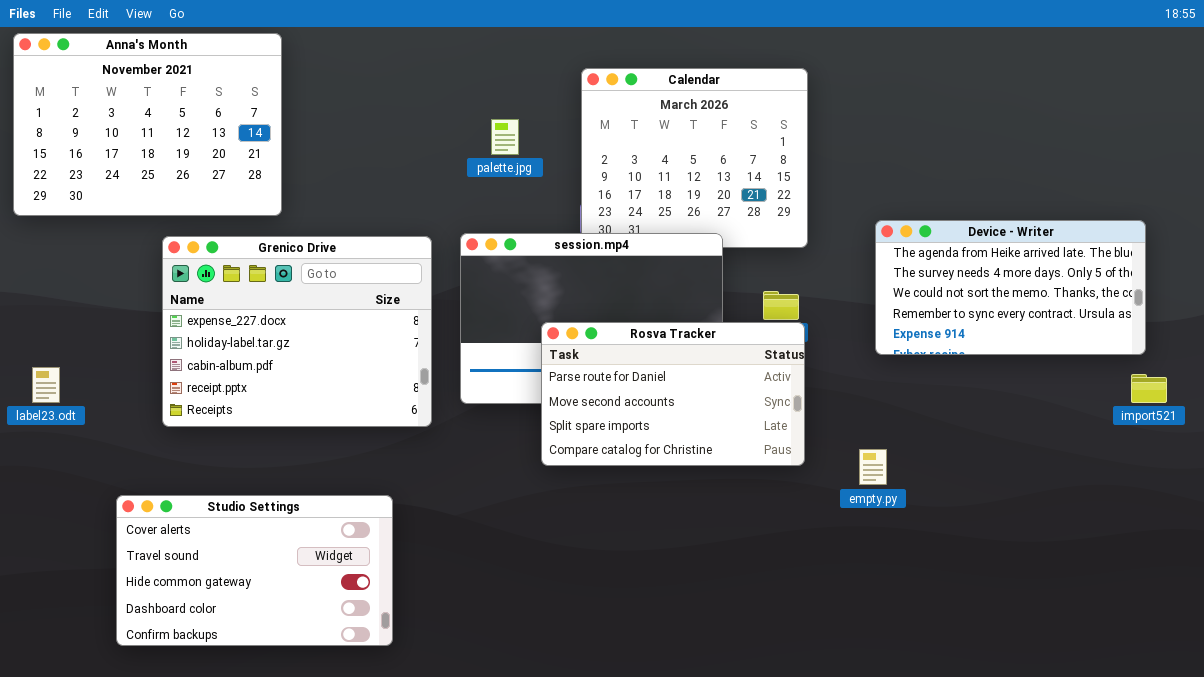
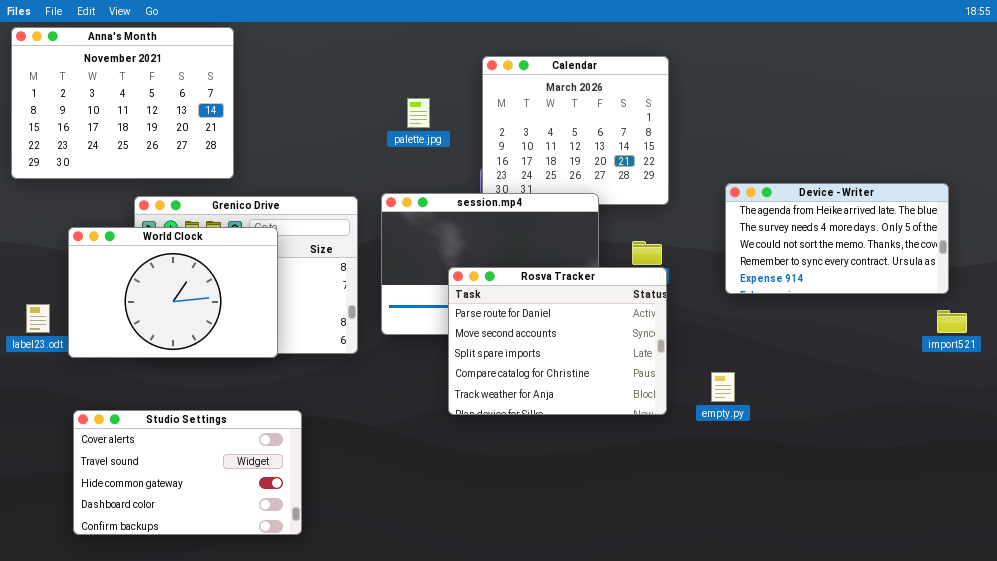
World Clock: none -> [68,227,278,358], opened
Rosva Tracker: [541,322,805,466] -> [448,267,667,415], resized
Studio Settings: [116,495,393,646] -> [73,410,302,535], moved

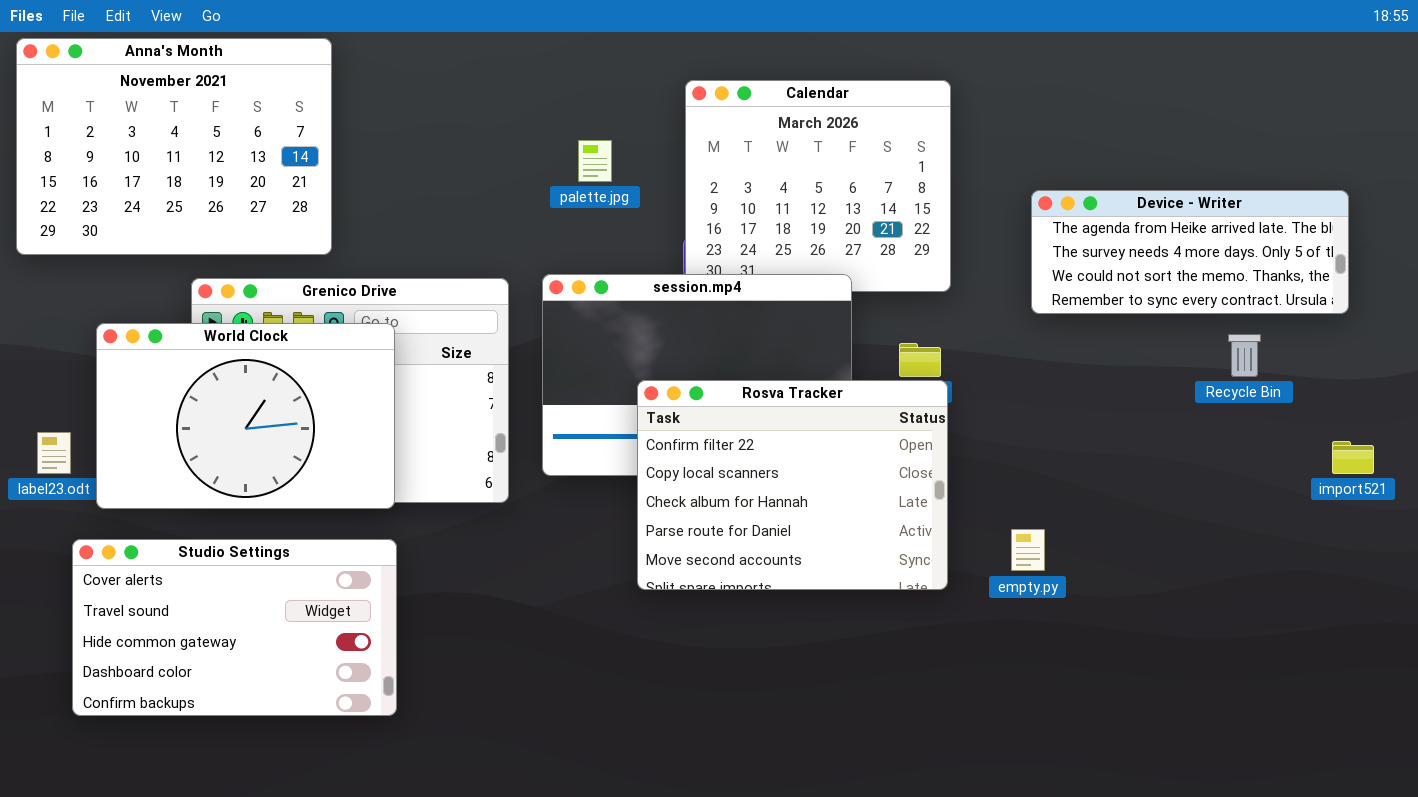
Device - Writer: [725,183,949,294] -> [1031,190,1349,314], moved, resized
Rosva Tracker: [448,267,667,415] -> [637,380,948,590], scrolled up 3 rows
Studio Settings: [73,410,302,535] -> [72,539,397,716], moved

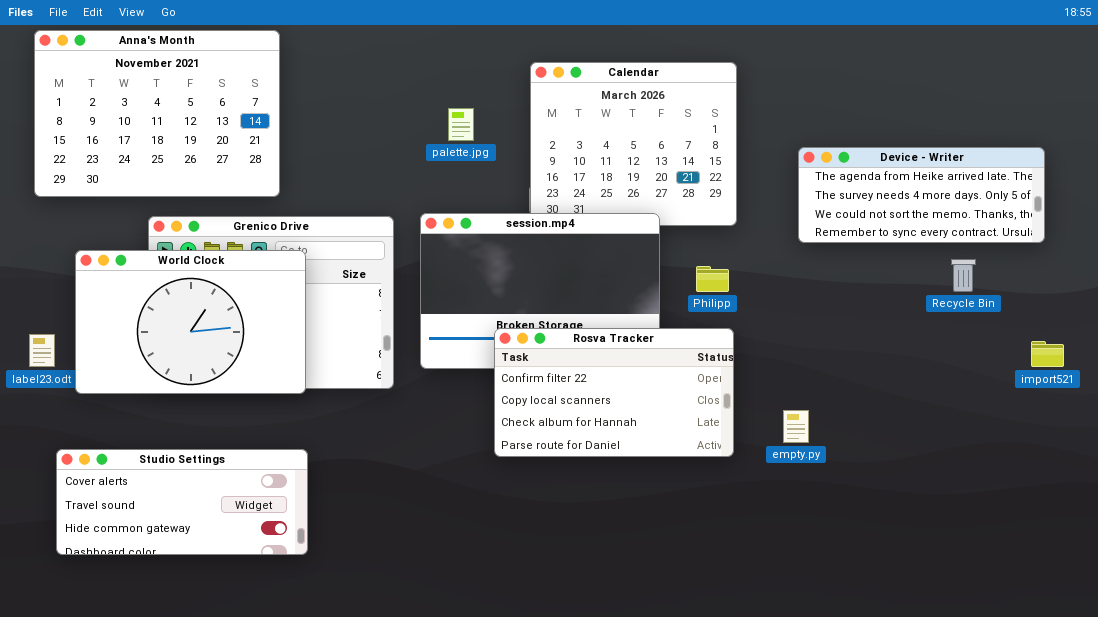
Anna's Month: [16,38,332,255] -> [34,30,280,197], moved
Rosva Tracker: [637,380,948,590] -> [494,328,734,457], resized
Studio Settings: [72,539,397,716] -> [56,449,308,555], resized

